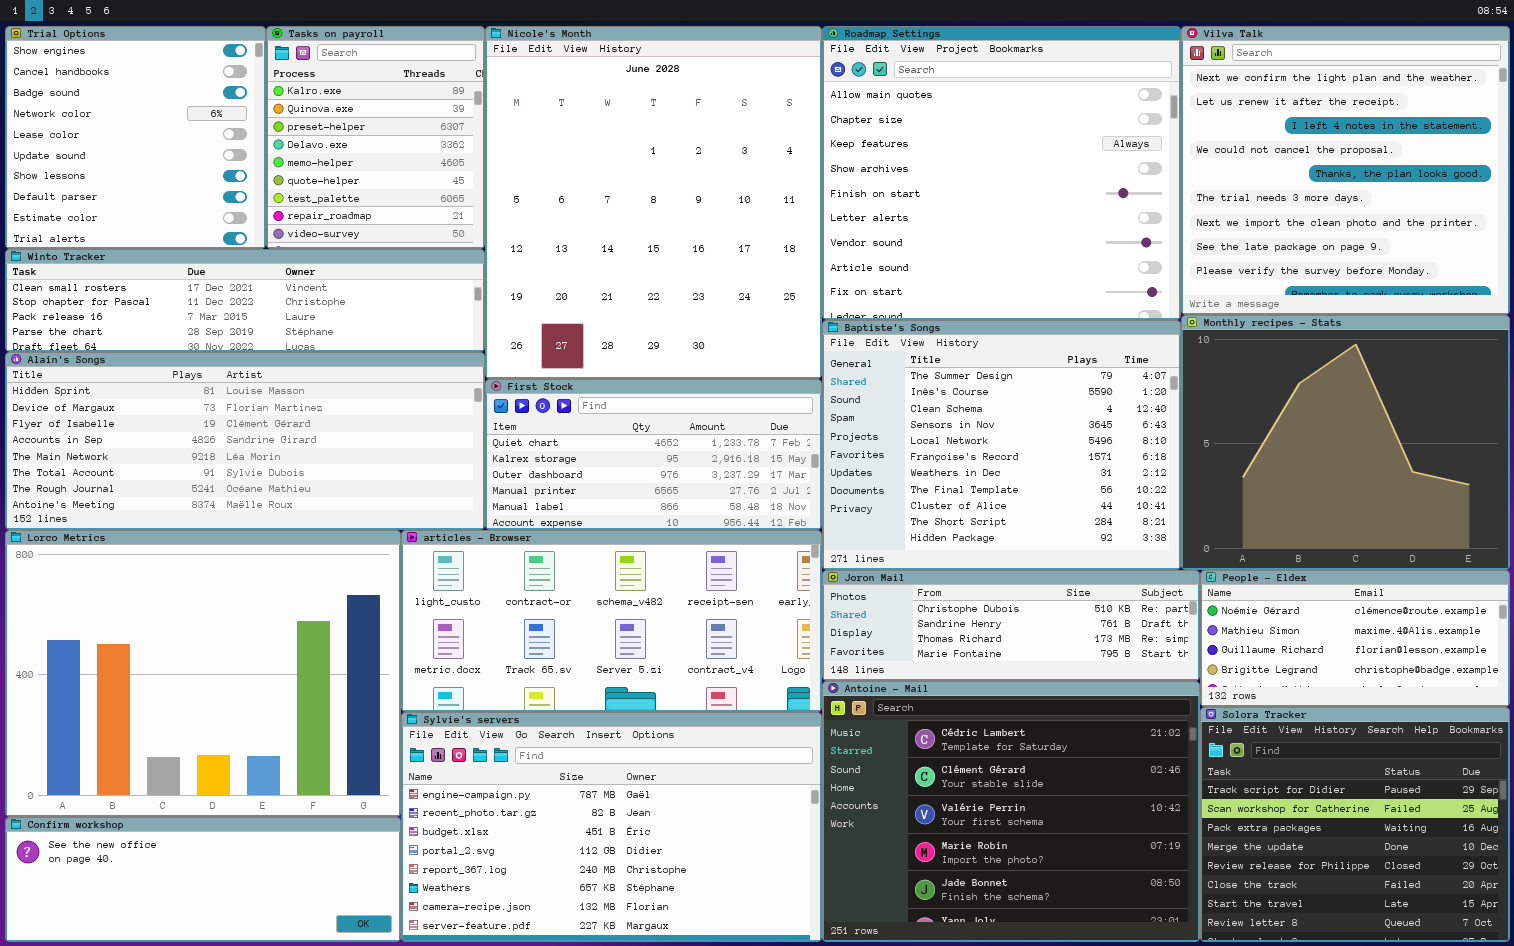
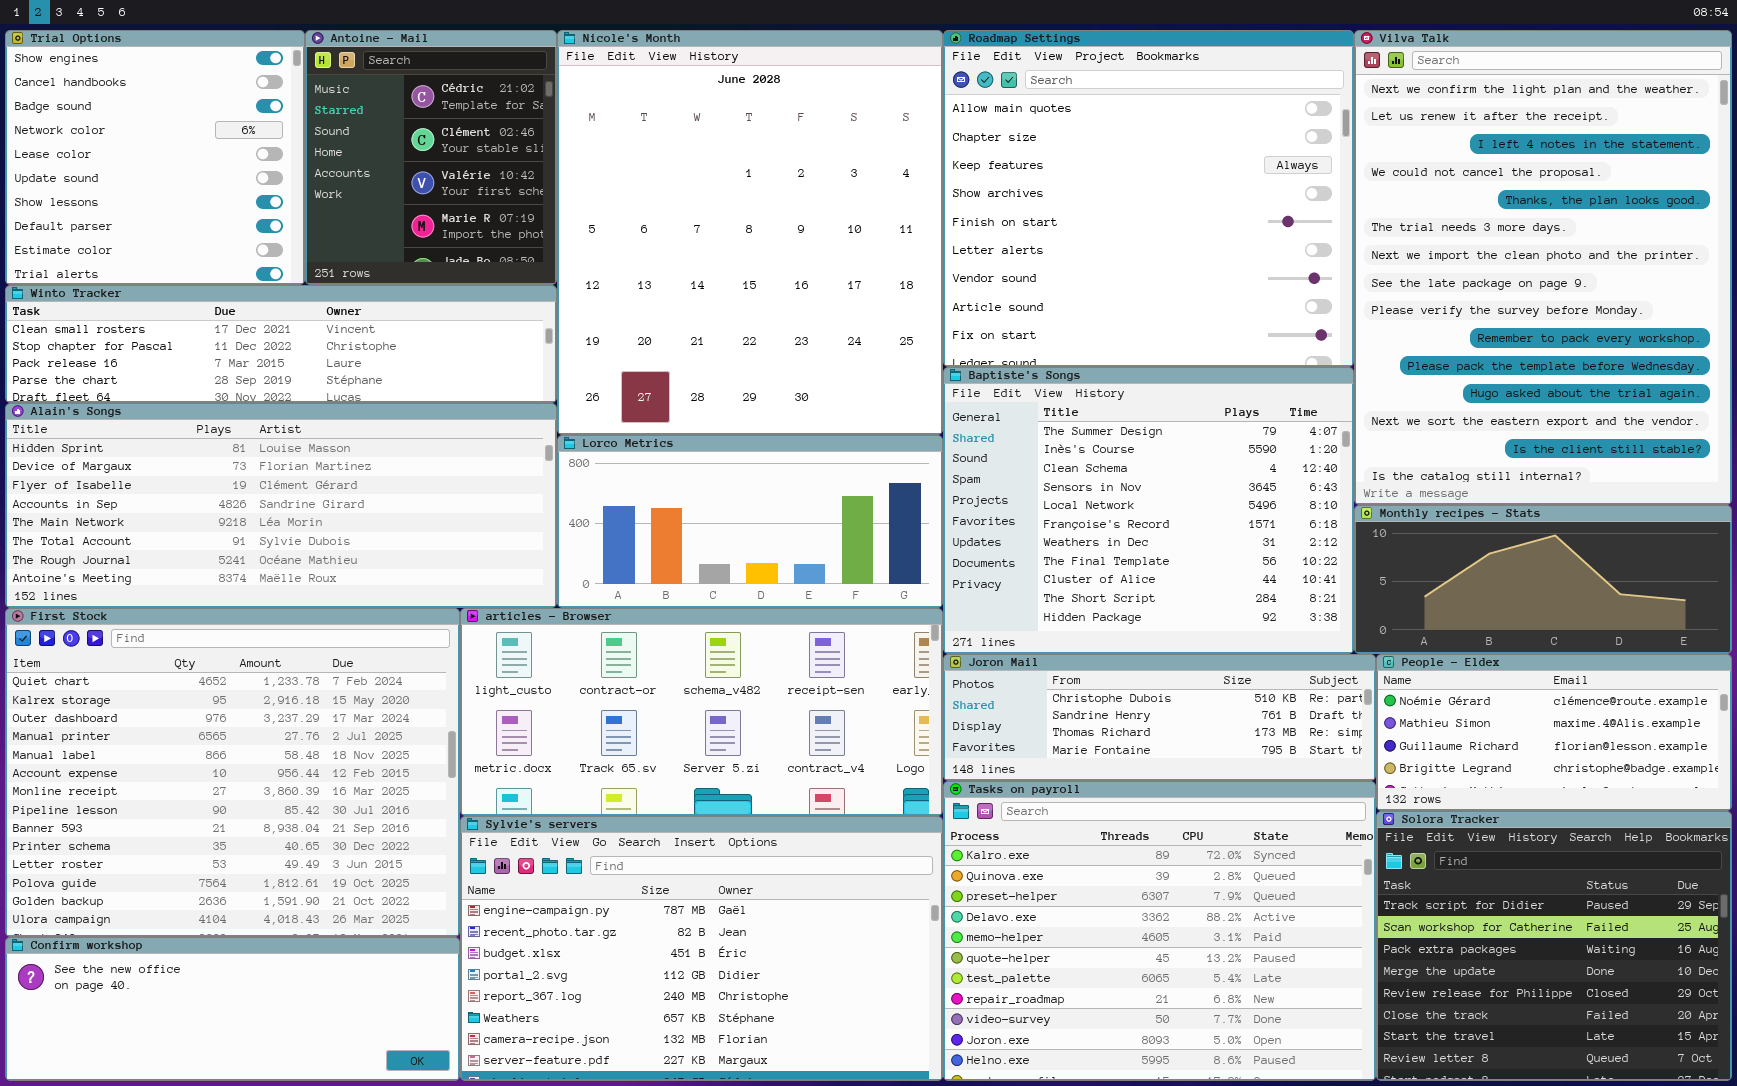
Tasks on payroll: [266,26,485,249] -> [943,781,1376,1081], moved, resized
Vilva Talk: [1181,26,1510,315] -> [1354,30,1732,505], resized
Monthly recipes - Stats: [1181,315,1510,570] -> [1354,505,1732,654], resized
First Stock: [485,379,822,530] -> [5,608,460,937], moved, resized
Lorco Metrics: [5,530,401,817] -> [557,435,943,608], moved, resized
Antoine - Mail: [822,681,1200,942] -> [305,30,557,285], moved, resized

